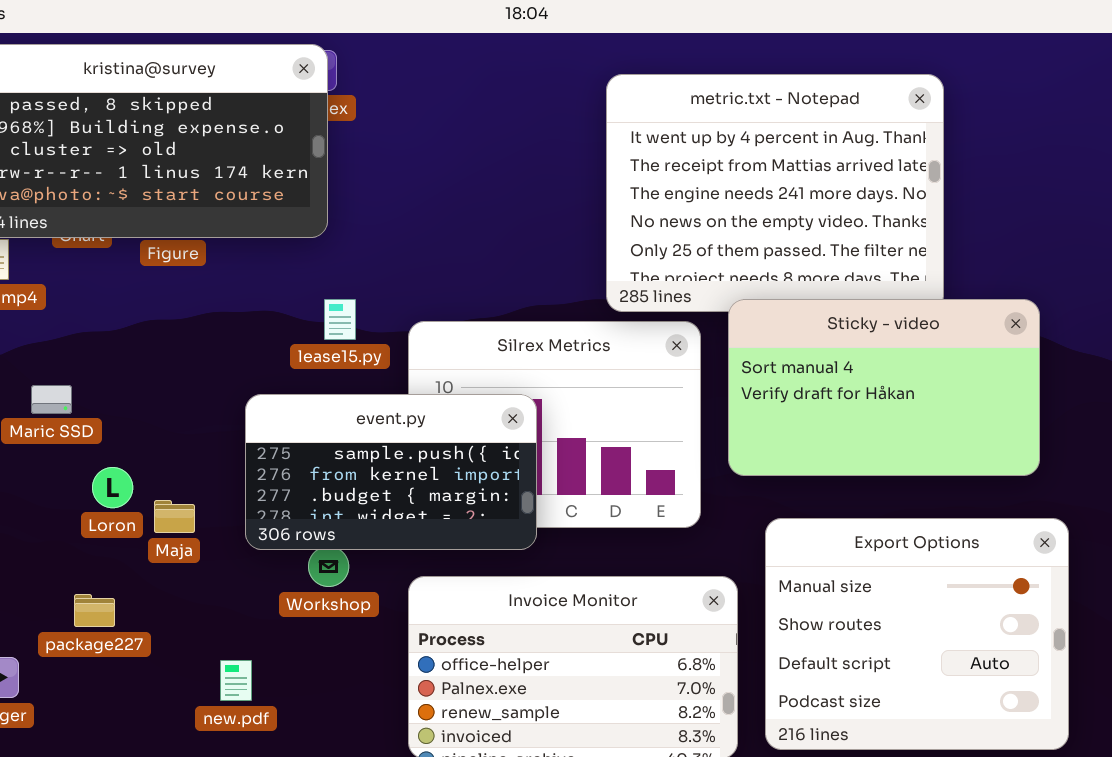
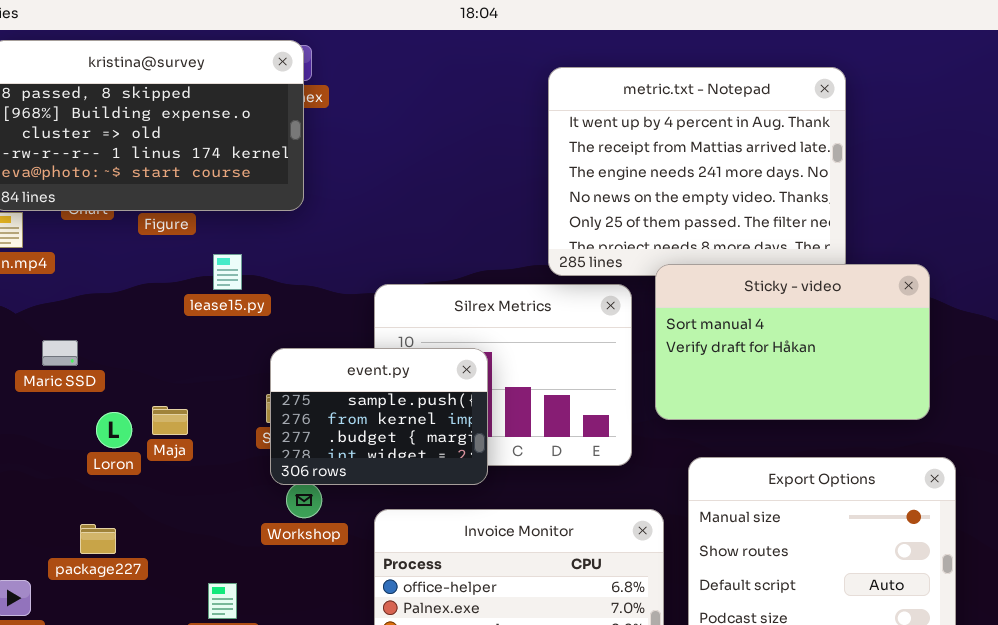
lease15.py: [324,299,356,340] -> [213,254,242,290], moved
event.py: [245,394,537,550] -> [270,348,488,485], resized
Maja: [154,500,195,533] -> [152,406,188,435], moved

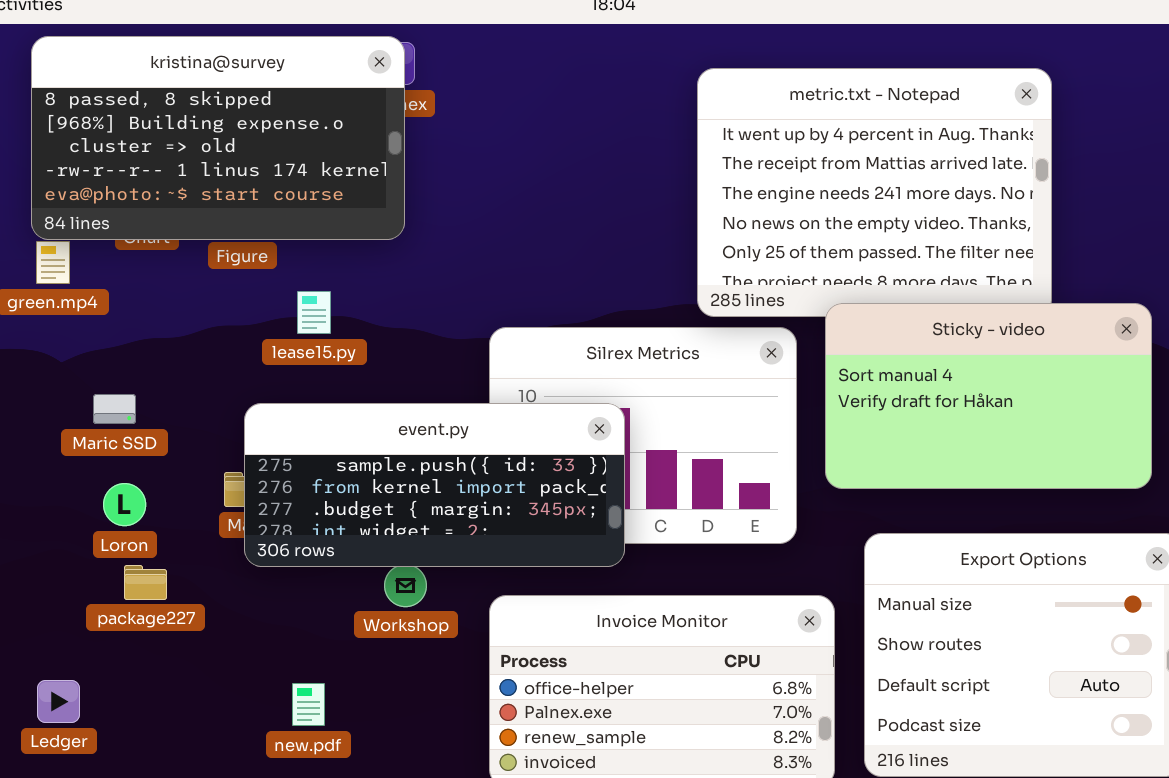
event.py: [270,348,488,485] -> [244,403,625,567], resized
Loron: [96,412,132,448] -> [103,483,146,526], moved
package227: [80,524,116,554] -> [124,565,167,600], moved

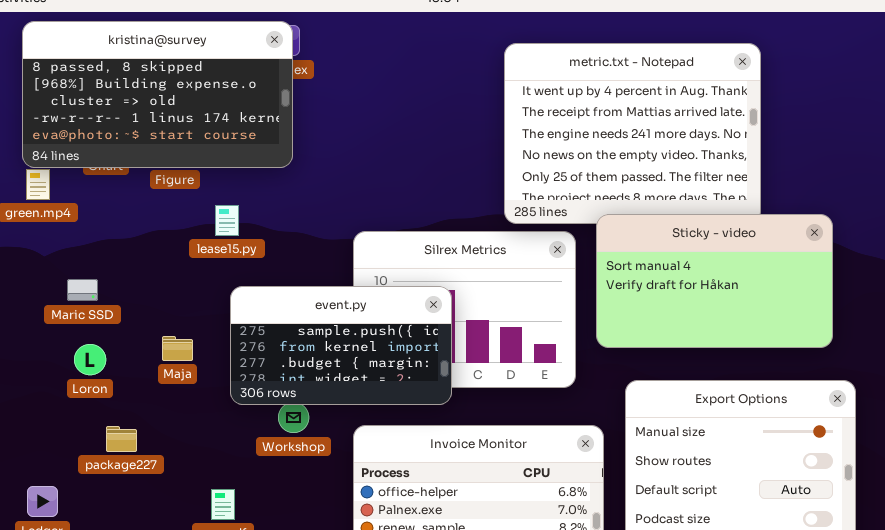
event.py: [244,403,625,567] -> [230,286,452,405], resized
package227: [124,565,167,600] -> [106,426,137,452], moved

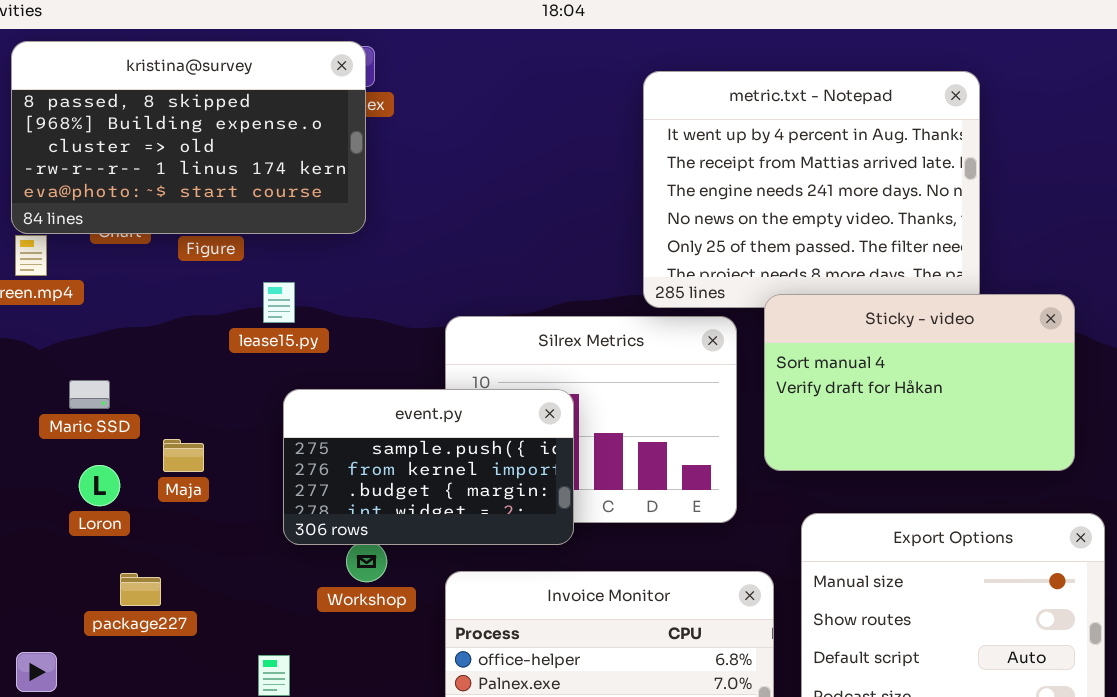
Maja: [162,336,193,361] -> [163,439,204,472], moved

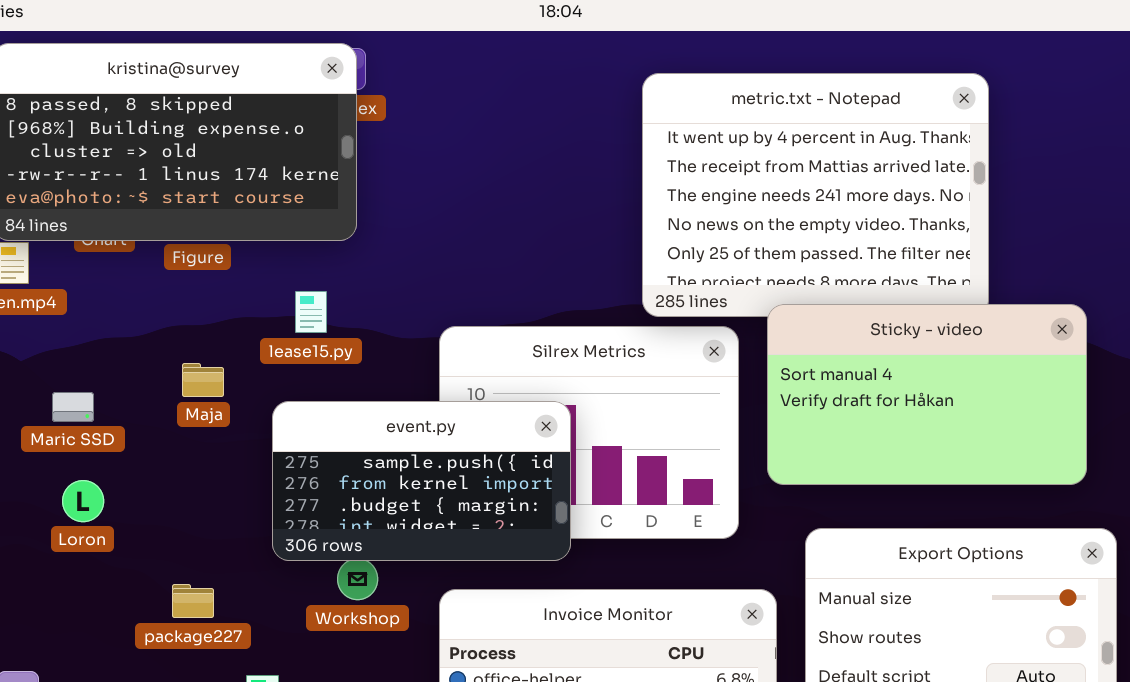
lease15.py: [263,282,295,323] -> [295,291,327,333], moved
Maja: [163,439,204,472] -> [182,363,224,397], moved
package227: [120,573,161,606] -> [172,584,214,618], moved

